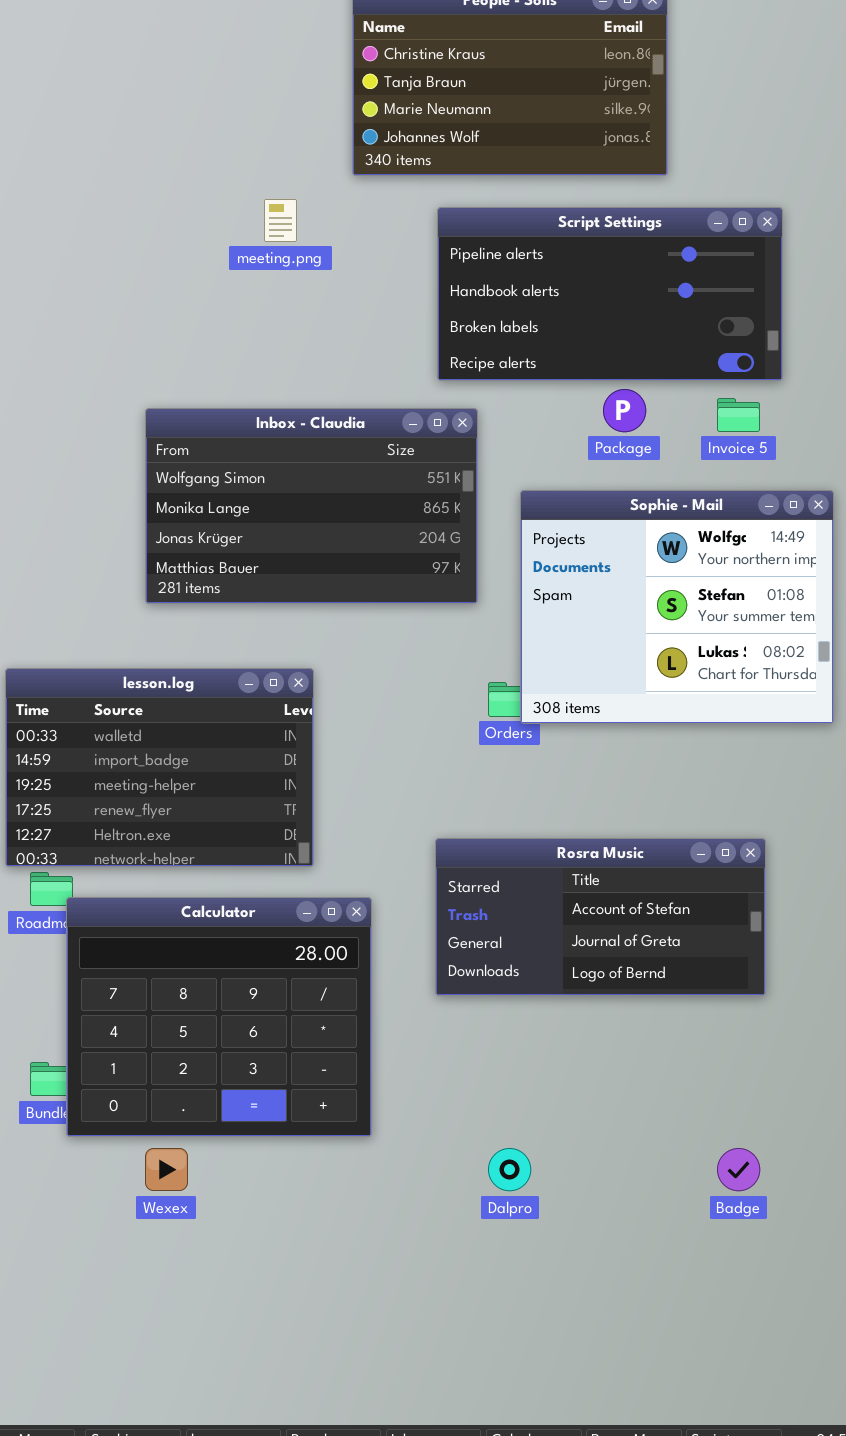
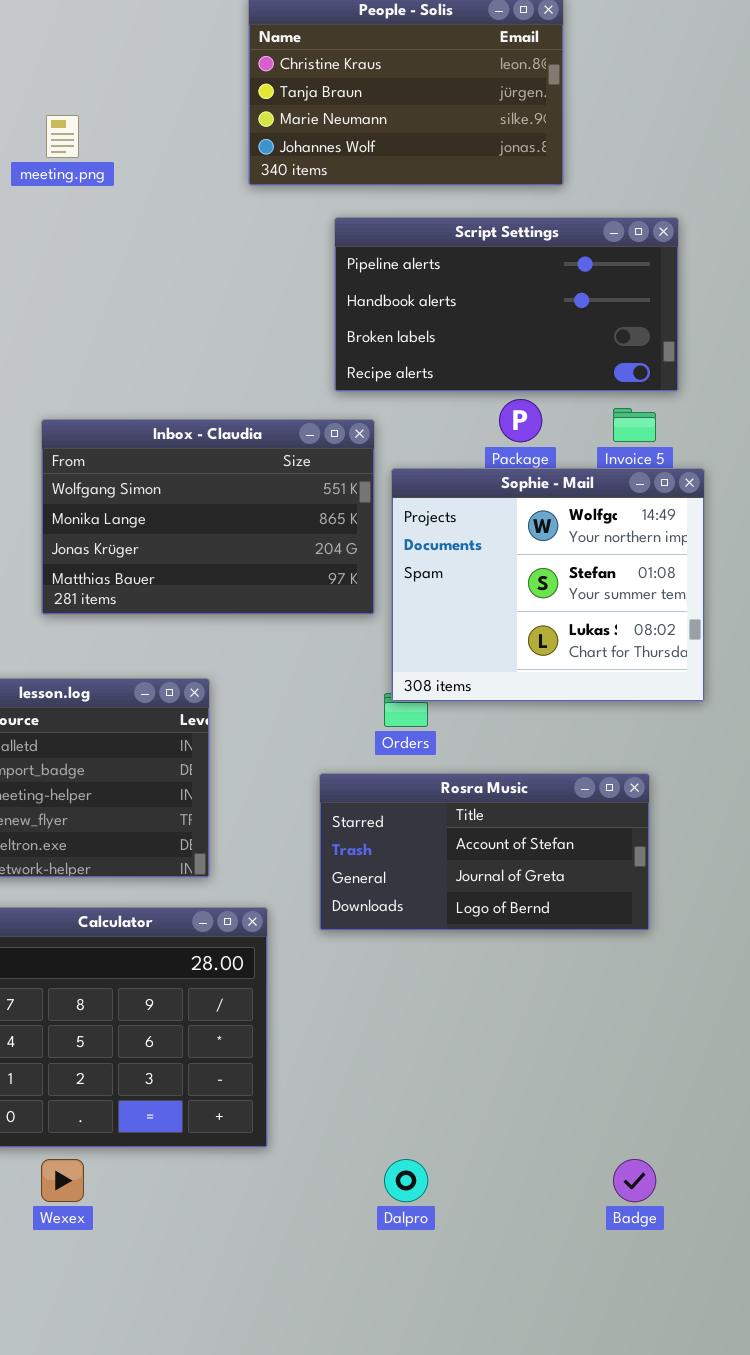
meeting.png: [264,199,297,242] -> [46,115,79,158], moved
Sophie - Mail: [520,490,834,724] -> [391,468,705,702], moved
Rosra Music: [435,838,766,996] -> [319,773,650,931], moved

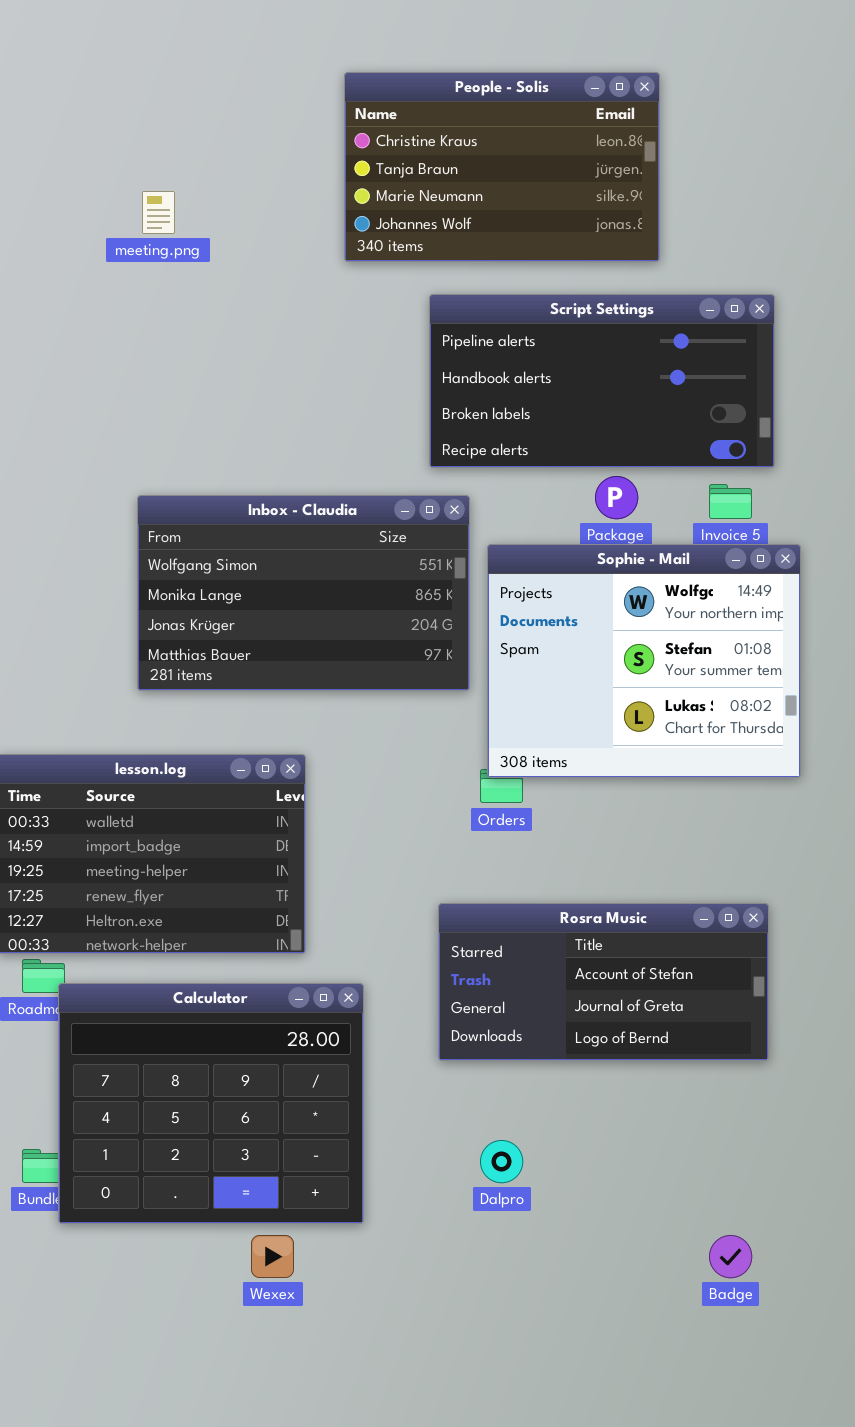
Rosra Music: [319,773,650,931] -> [438,903,769,1061], moved
Wexex: [41,1159,84,1202] -> [251,1235,294,1278], moved
Dalpro: [384,1159,428,1202] -> [480,1140,523,1183], moved

